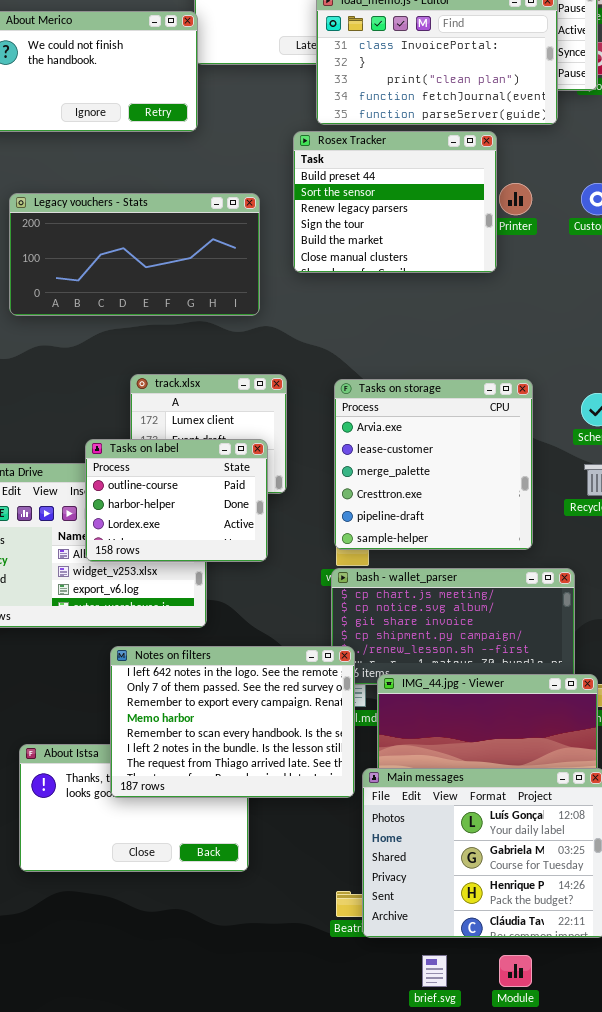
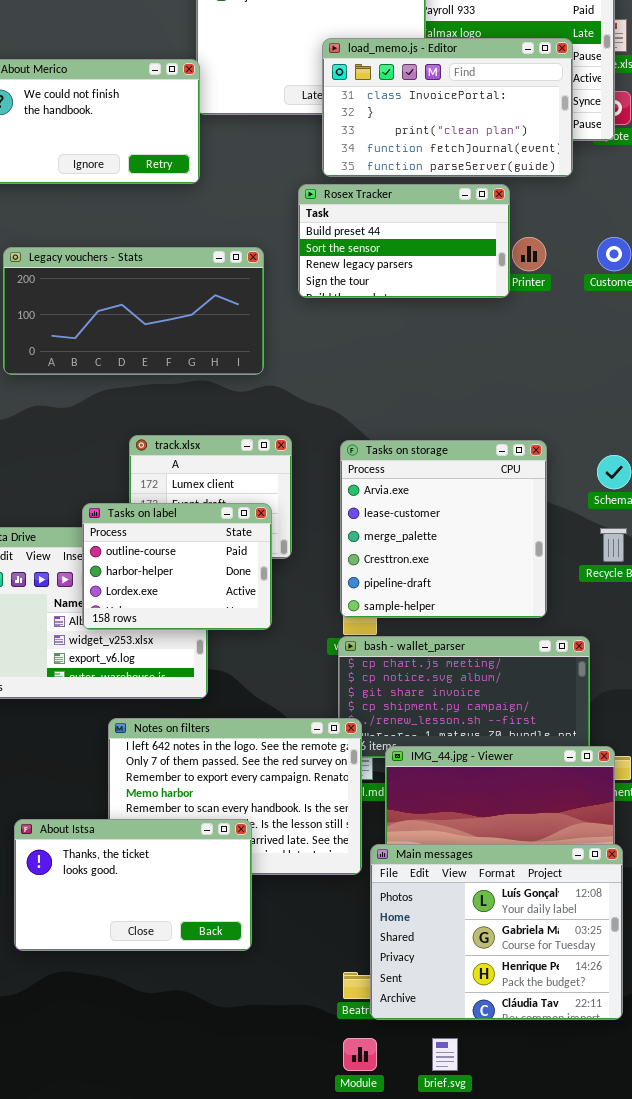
Rosex Tracker: [293,131,497,273] -> [298,184,510,298], resized
About Istsa: [19,744,249,872] -> [14,819,252,951], raised
Module: [499,955,532,987] -> [343,1038,377,1071], moved

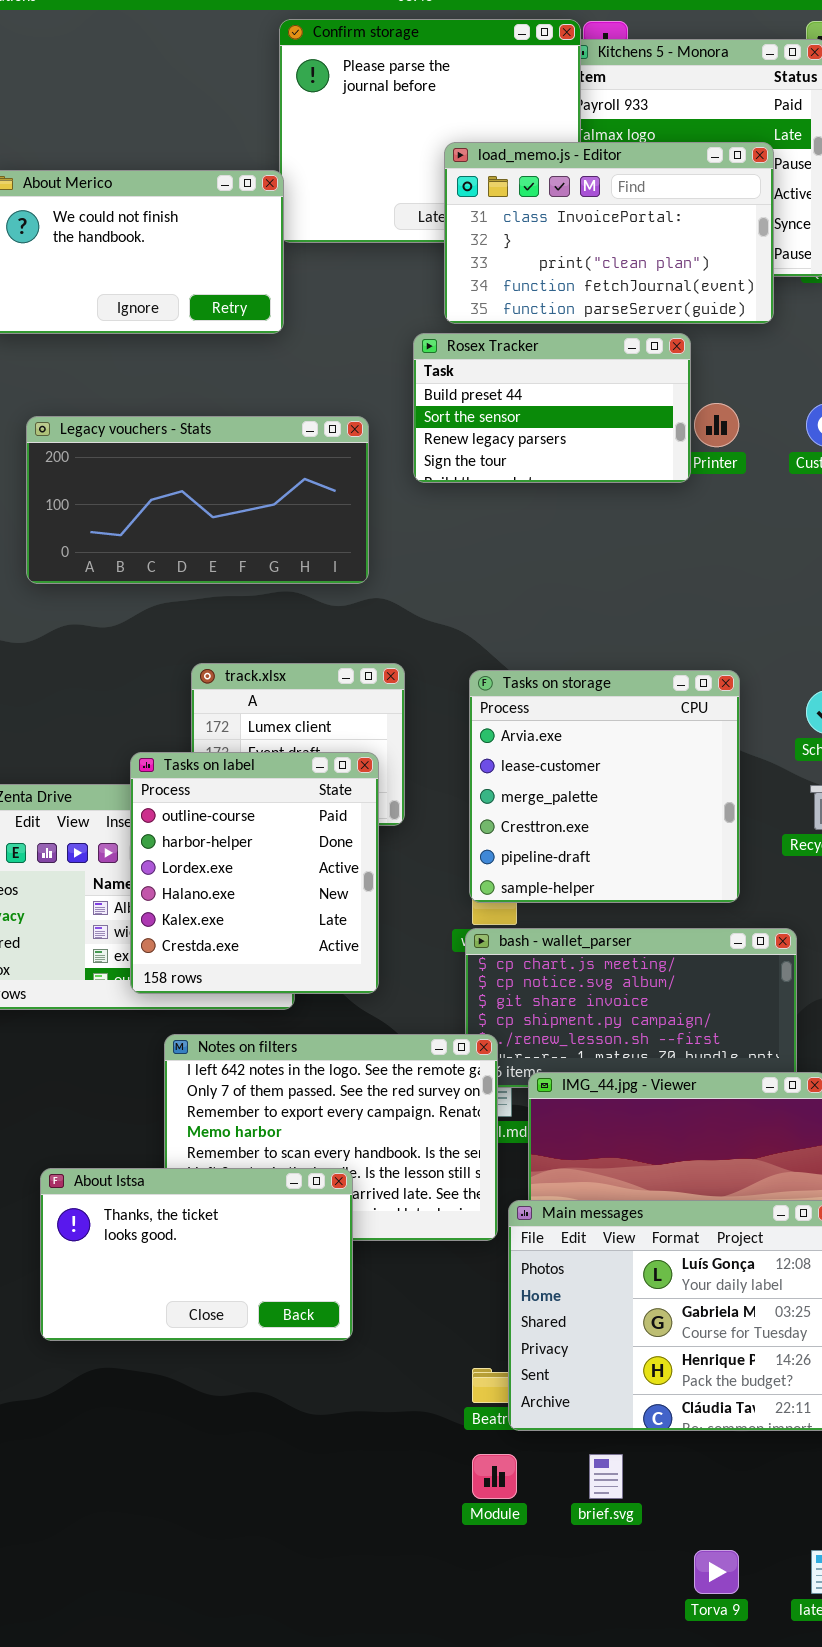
Tasks on label: [82,503,272,630] -> [130,752,379,994], resized

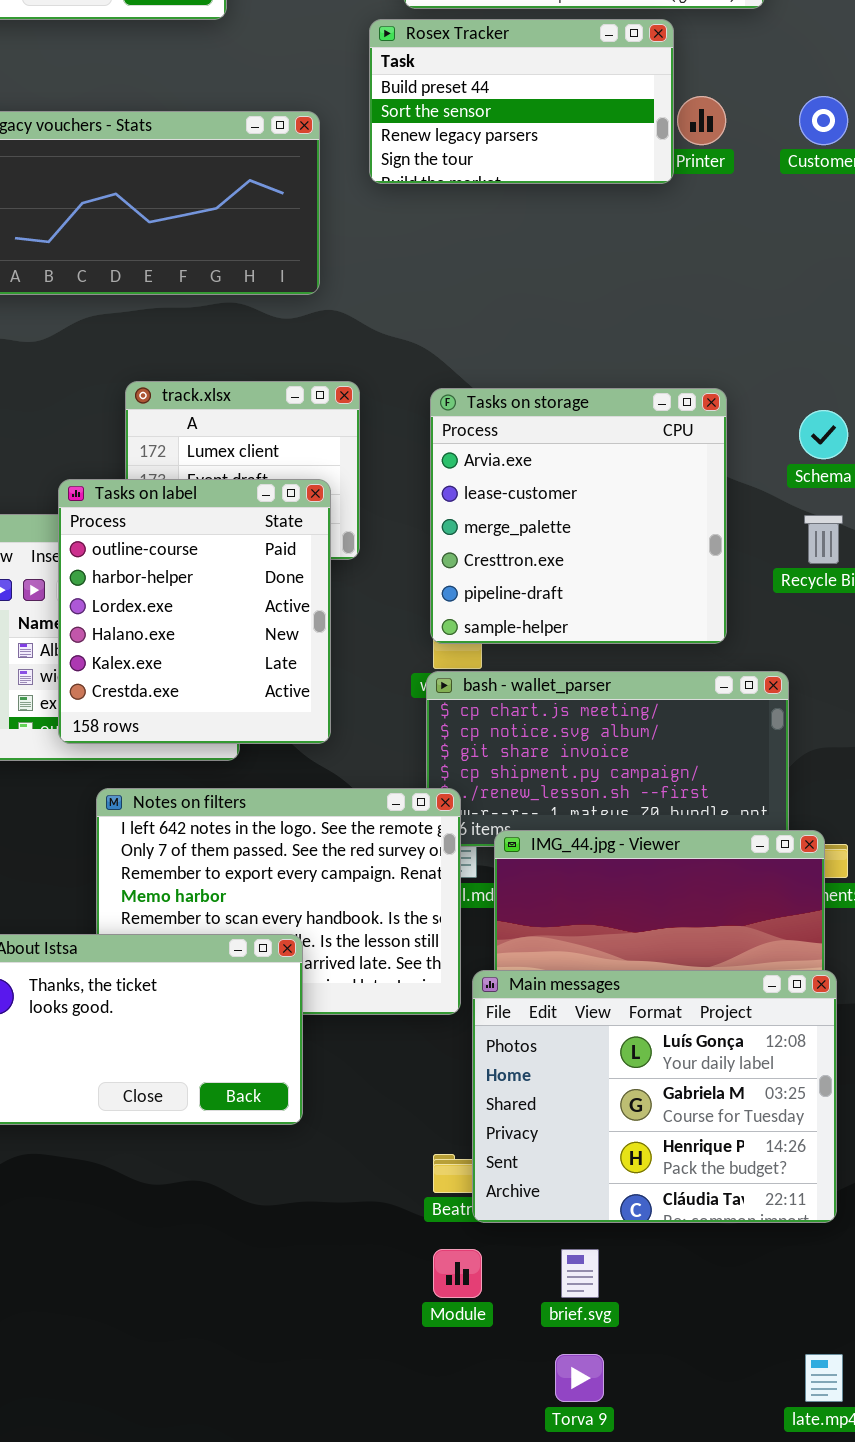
Torva 9: [694,1550,739,1594] -> [555,1354,604,1402], moved

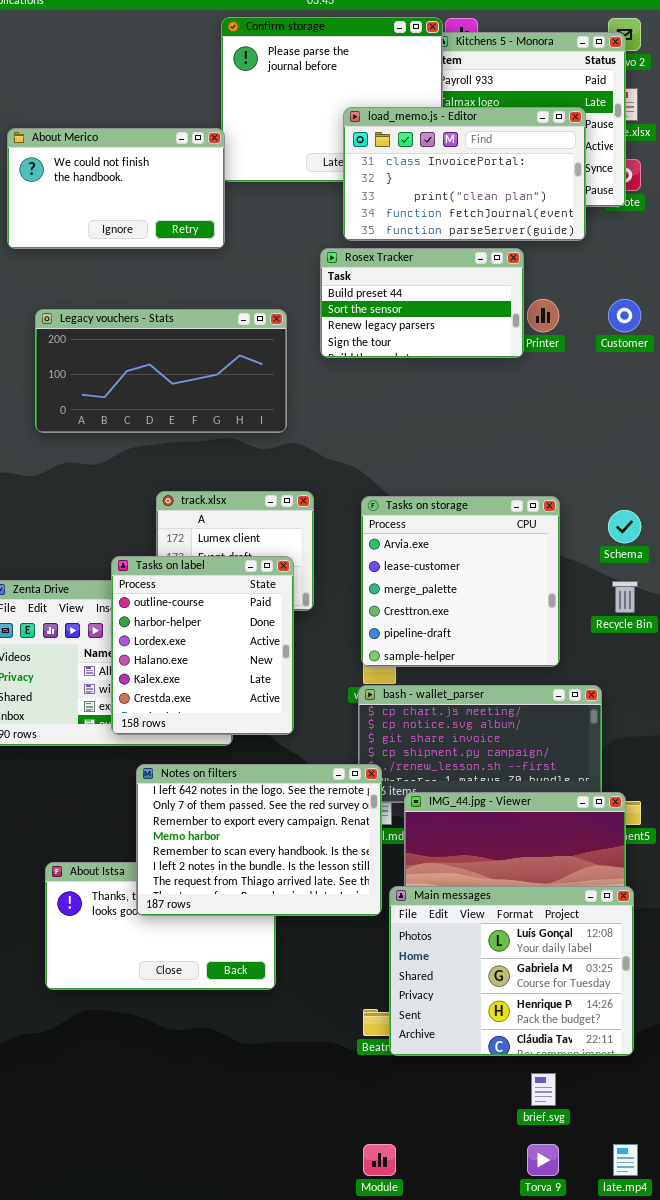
Notes on filters: [96,788,461,1015] -> [136,764,382,916], raised
Module: [433,1249,482,1298] -> [363,1144,396,1176], moved
brief.svg: [561,1249,599,1298] -> [531,1073,556,1106], moved
Torva 9: [555,1354,604,1402] -> [527,1144,559,1176], moved

